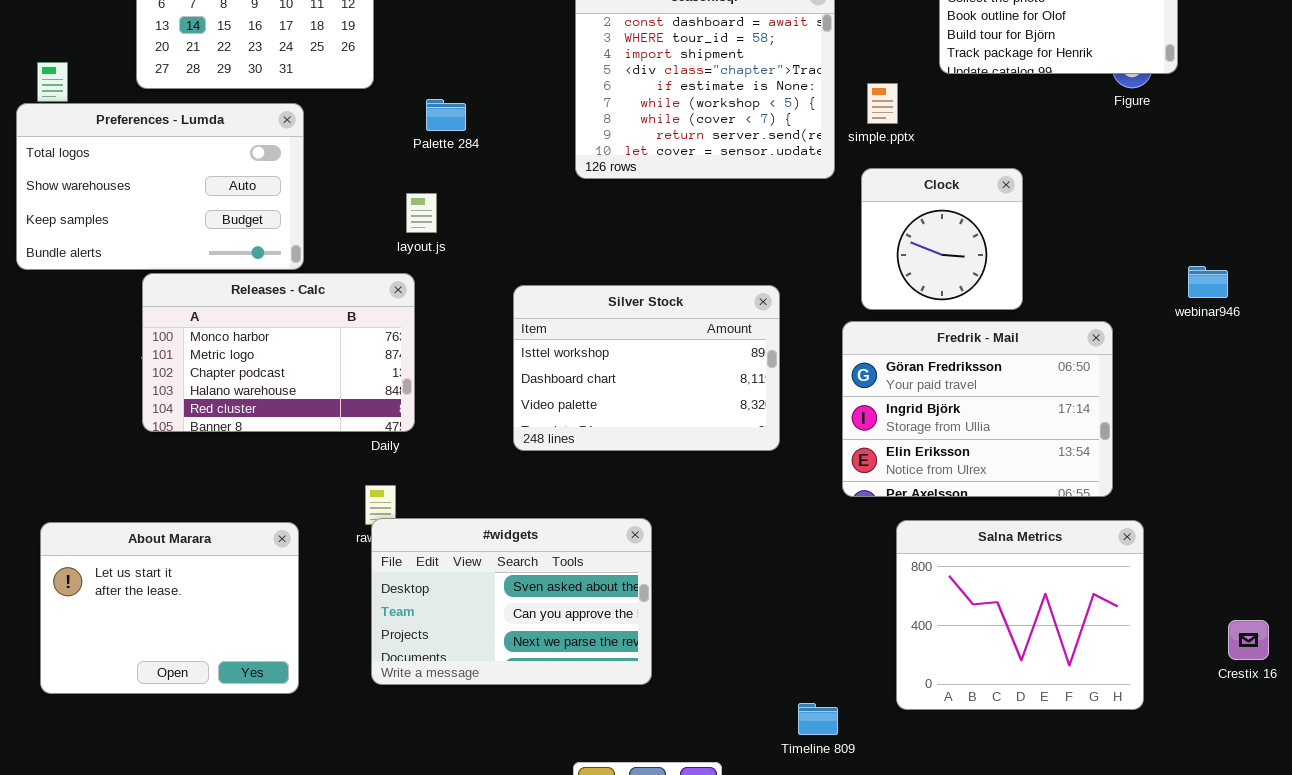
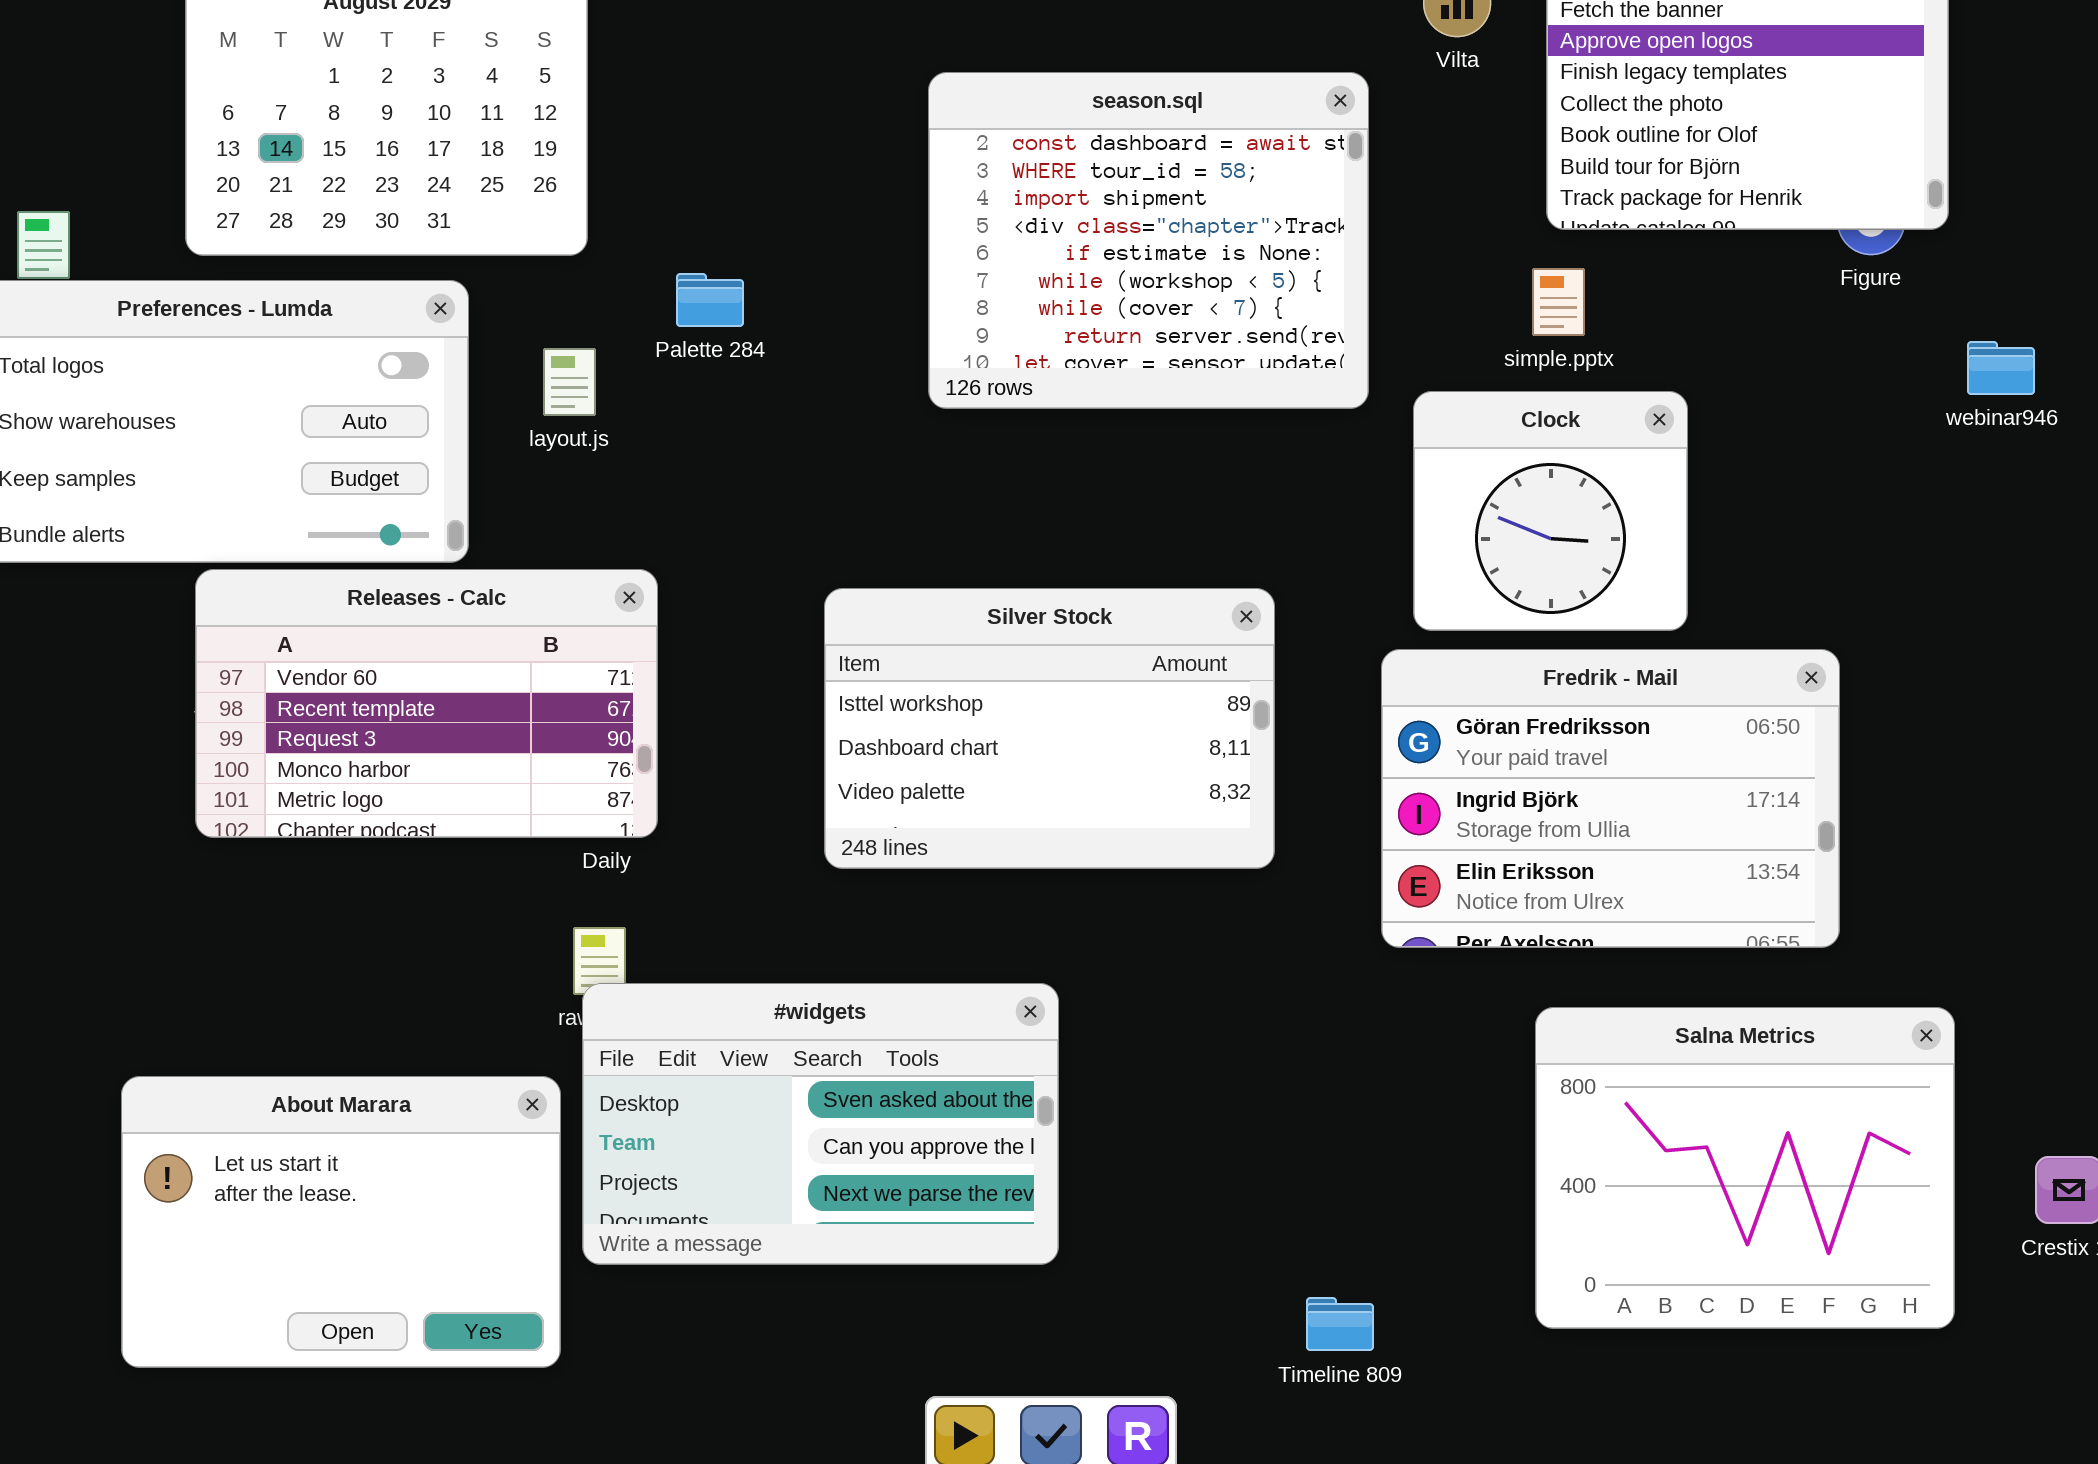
simple.pptx: [867,83,898,124] -> [1532,268,1585,336], moved
layout.js: [406,193,437,233] -> [543,348,596,416], moved
webinar946: [1188,266,1228,298] -> [1967,341,2035,395], moved
Releases - Calc: [142,273,415,432] -> [195,569,658,838], scrolled up 3 rows
Salna Metrics: [896,520,1144,710] -> [1535,1007,1955,1329], moved
About Marara: [40,522,299,694] -> [121,1076,561,1368], moved

